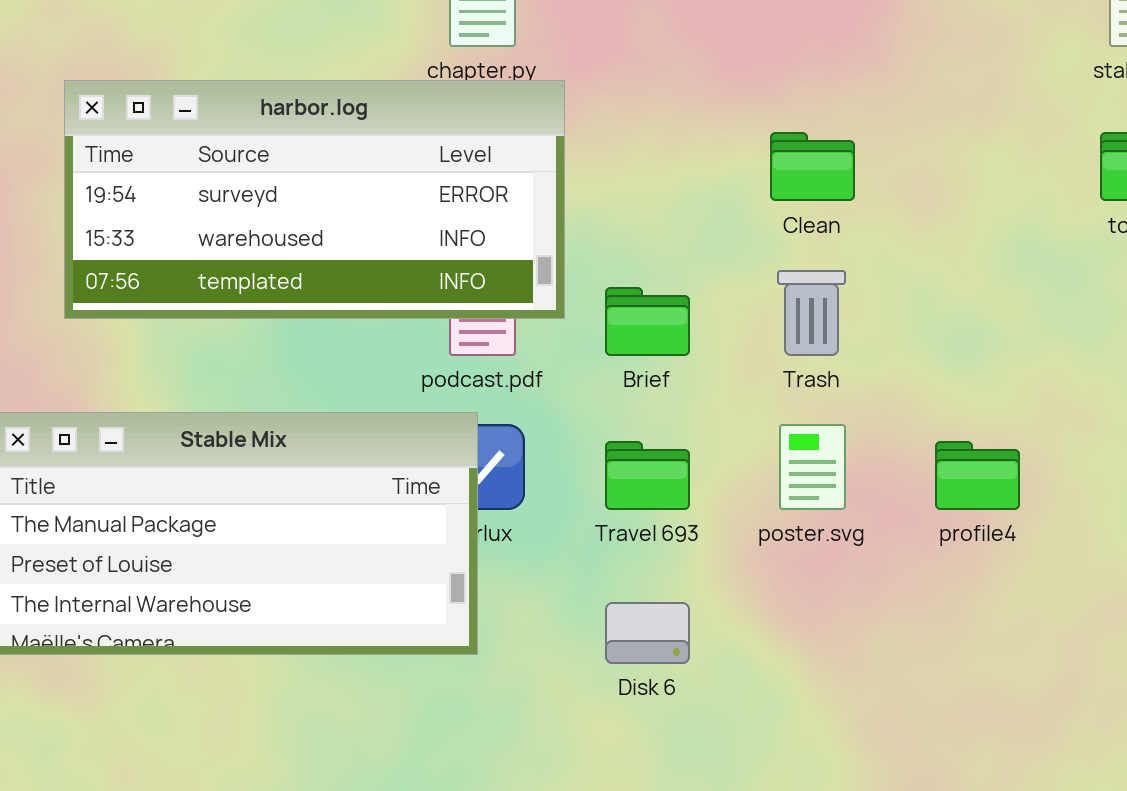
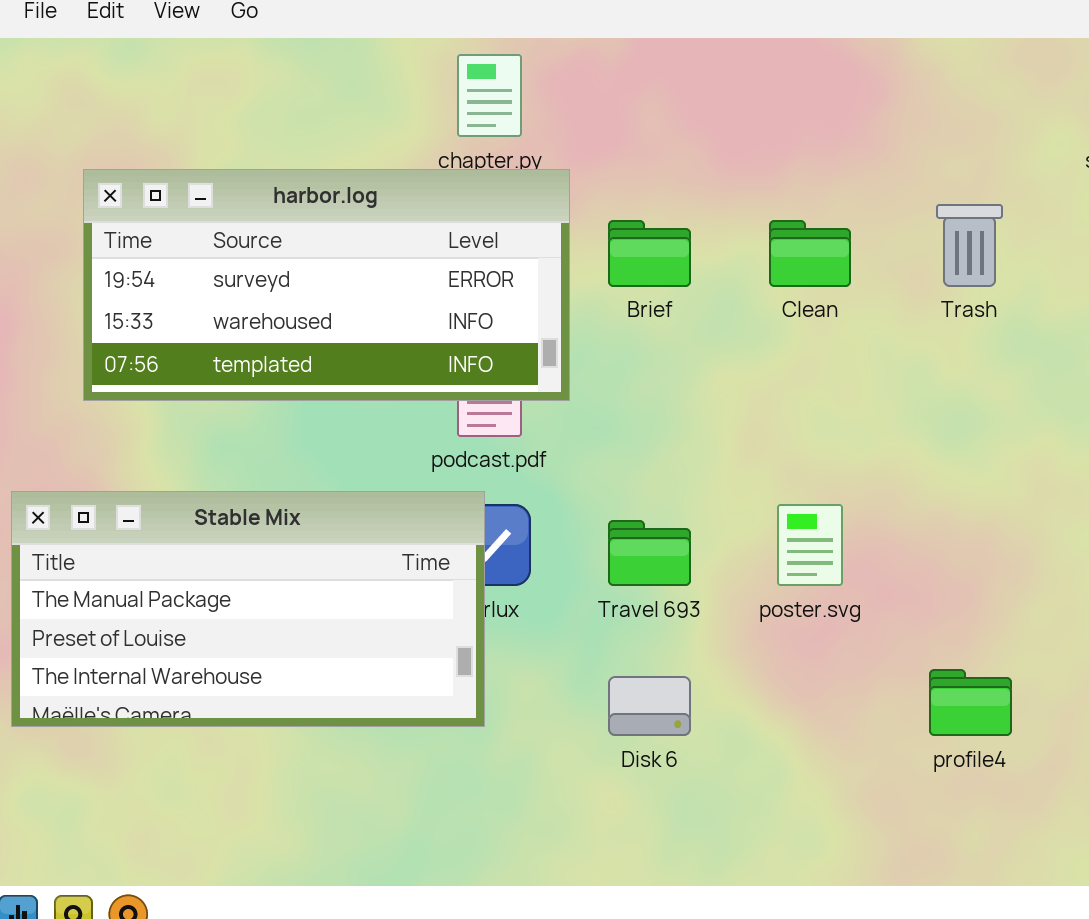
Trash: [777,270,846,356] -> [936,204,1003,287], moved
Brief: [605,287,690,356] -> [608,220,691,287], moved
profile4: [935,441,1020,510] -> [929,669,1012,736], moved

